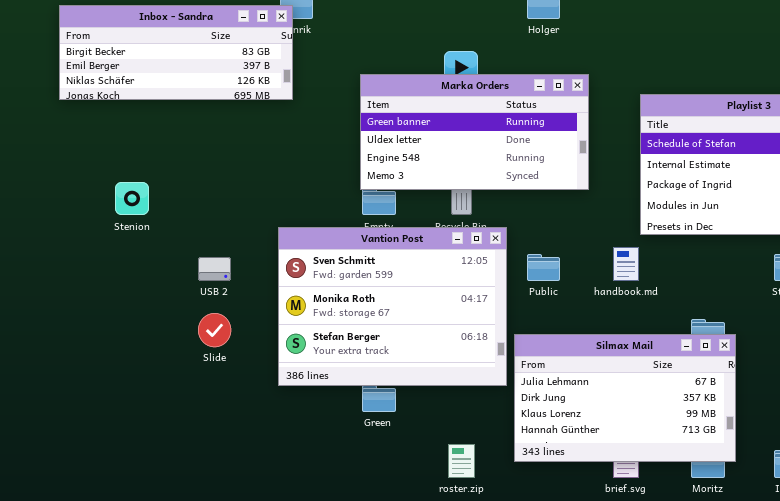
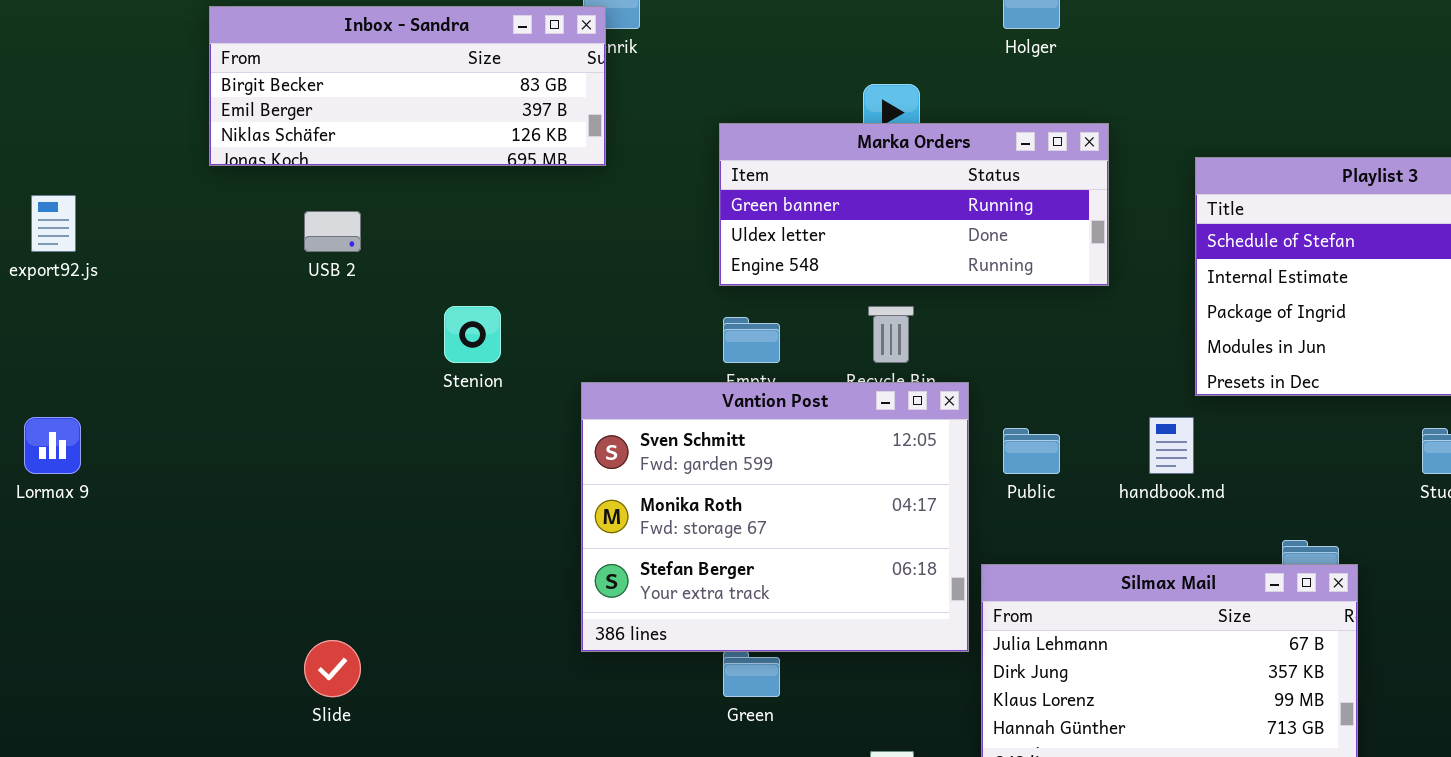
Marka Orders: [360,74,589,190] -> [719,123,1109,286], resized
Stenion: [115,182,149,215] -> [444,306,501,363], moved
USB 2: [198,257,231,281] -> [304,211,361,252], moved
Slide: [198,313,231,347] -> [304,640,361,697], moved

